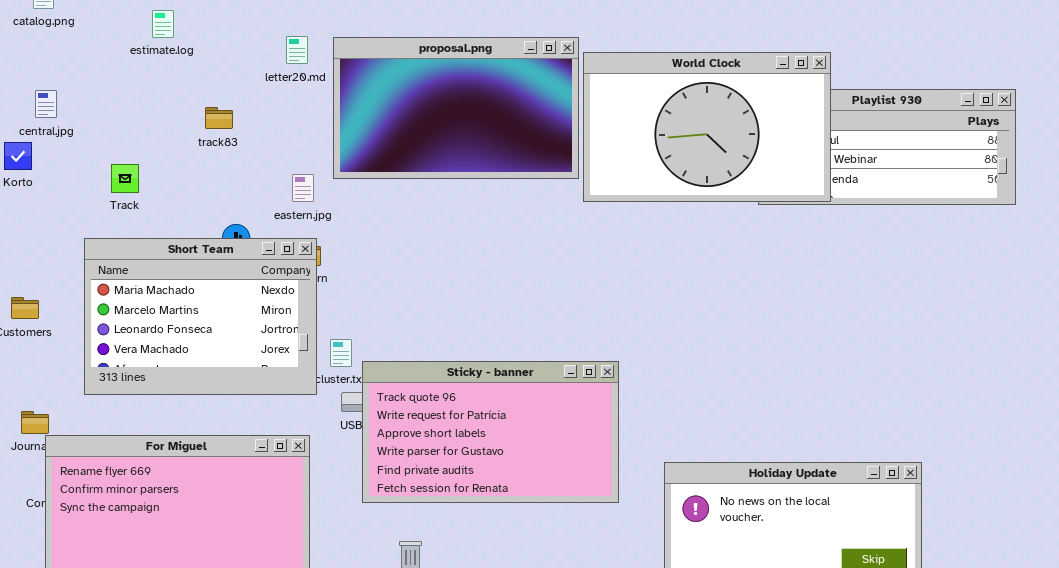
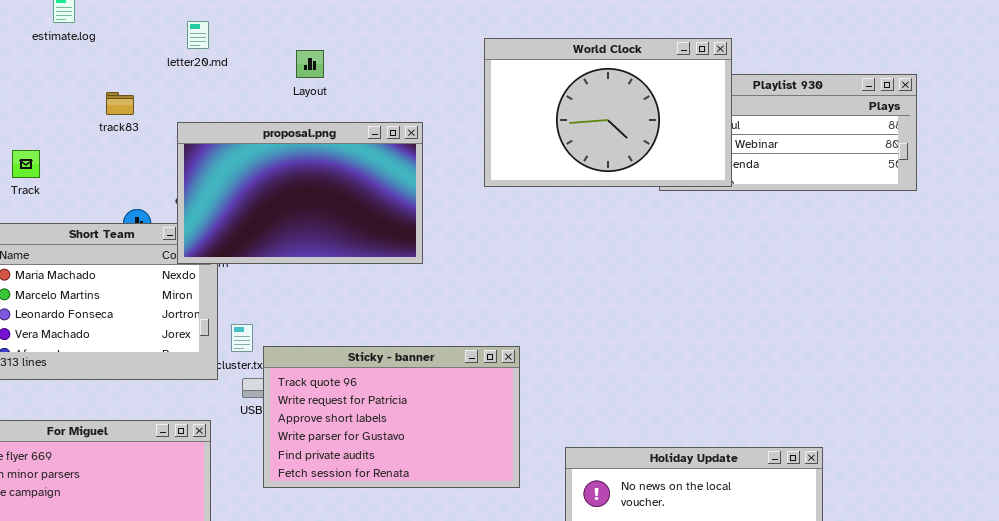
proposal.png: [333,37,579,179] -> [177,122,423,264], moved

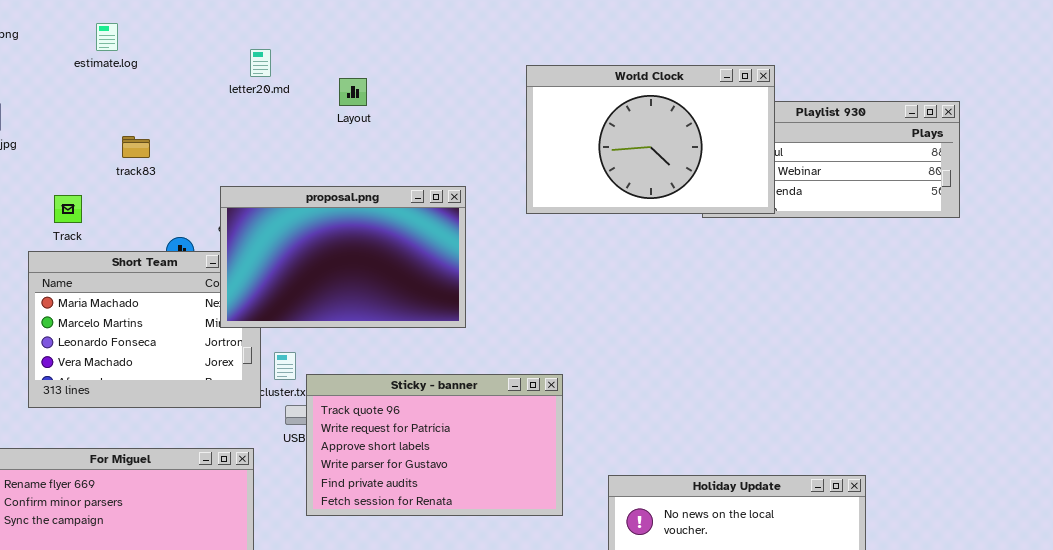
letter20.md: [187,21,209,49] -> [250,49,271,77], moved
track83: [106,92,134,115] -> [122,136,150,158], moved
proposal.png: [177,122,423,264] -> [220,186,466,328], moved
Track: [12,150,40,178] -> [54,195,82,223], moved

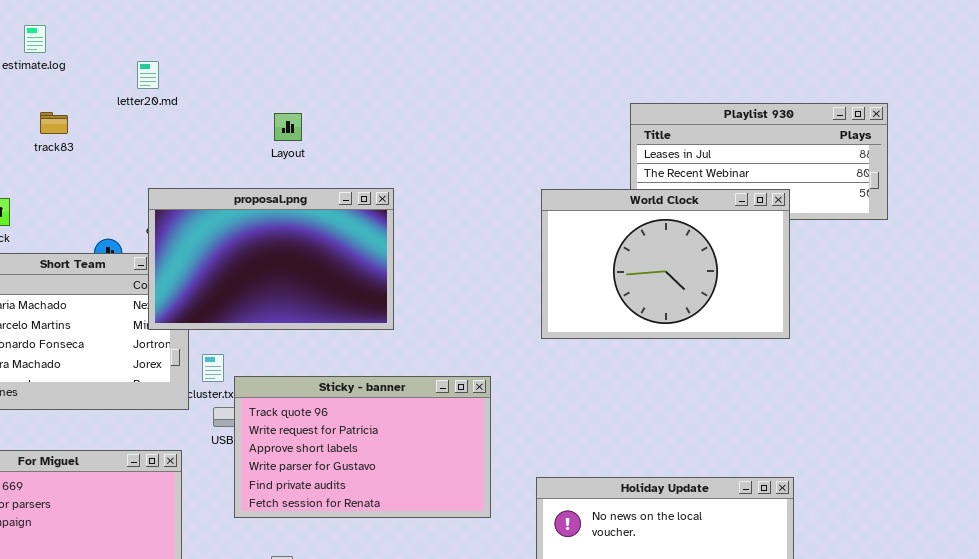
letter20.md: [250,49,271,77] -> [137,61,159,89], moved
World Clock: [526,65,775,214] -> [541,189,790,339], moved
Layout: [339,78,367,106] -> [274,113,302,141], moved
track83: [122,136,150,158] -> [40,112,68,134], moved

